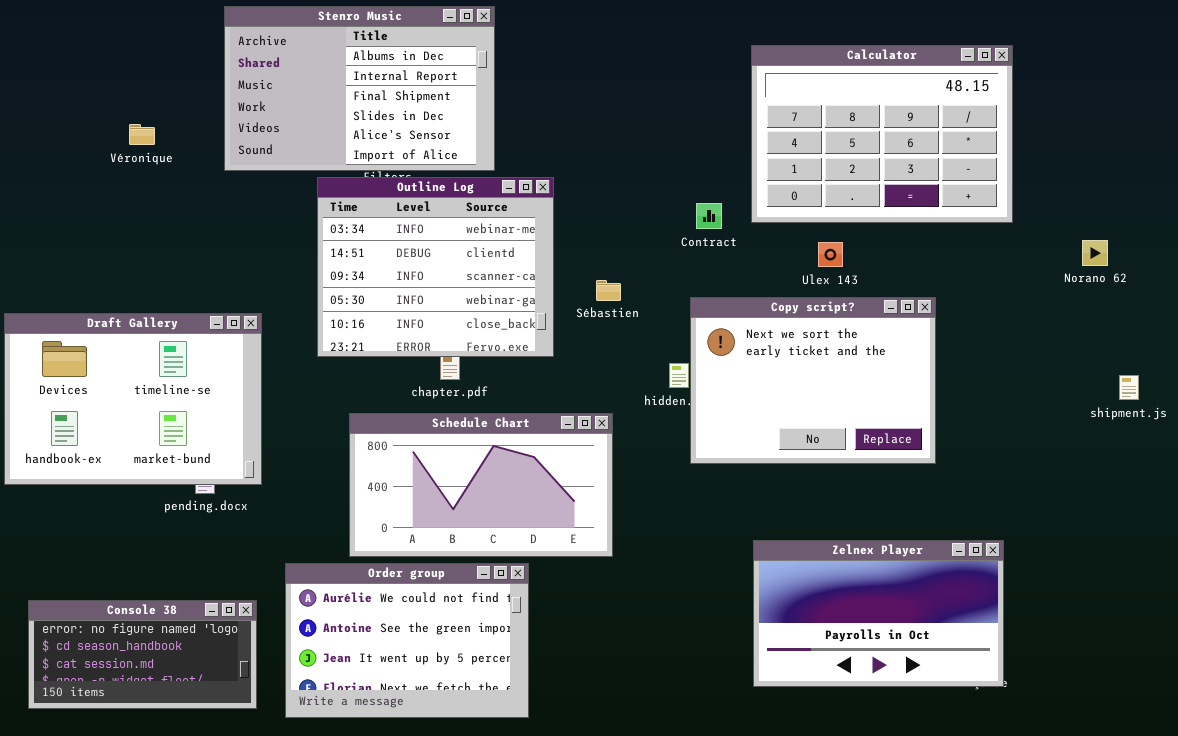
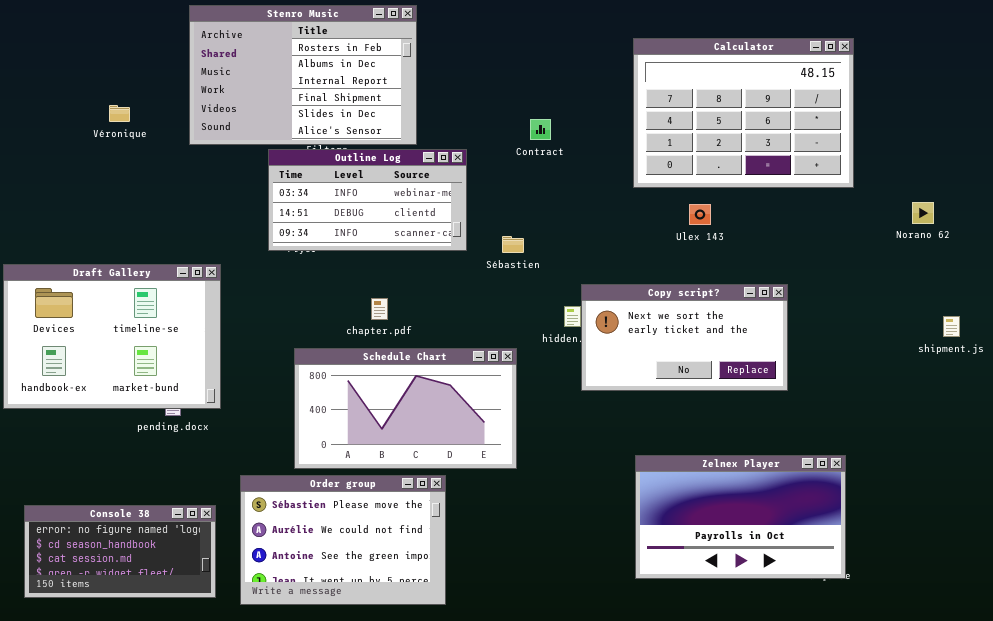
Stenro Music: [224,6,495,171] -> [189,5,417,145], scrolled up 1 row
Outline Log: [317,177,554,357] -> [268,149,467,251], resized
Contract: [696,203,722,229] -> [530,119,551,140], moved
Copy script?: [690,297,936,464] -> [581,284,788,391], resized
Order group: [285,563,529,718] -> [240,475,446,605], scrolled up 1 row

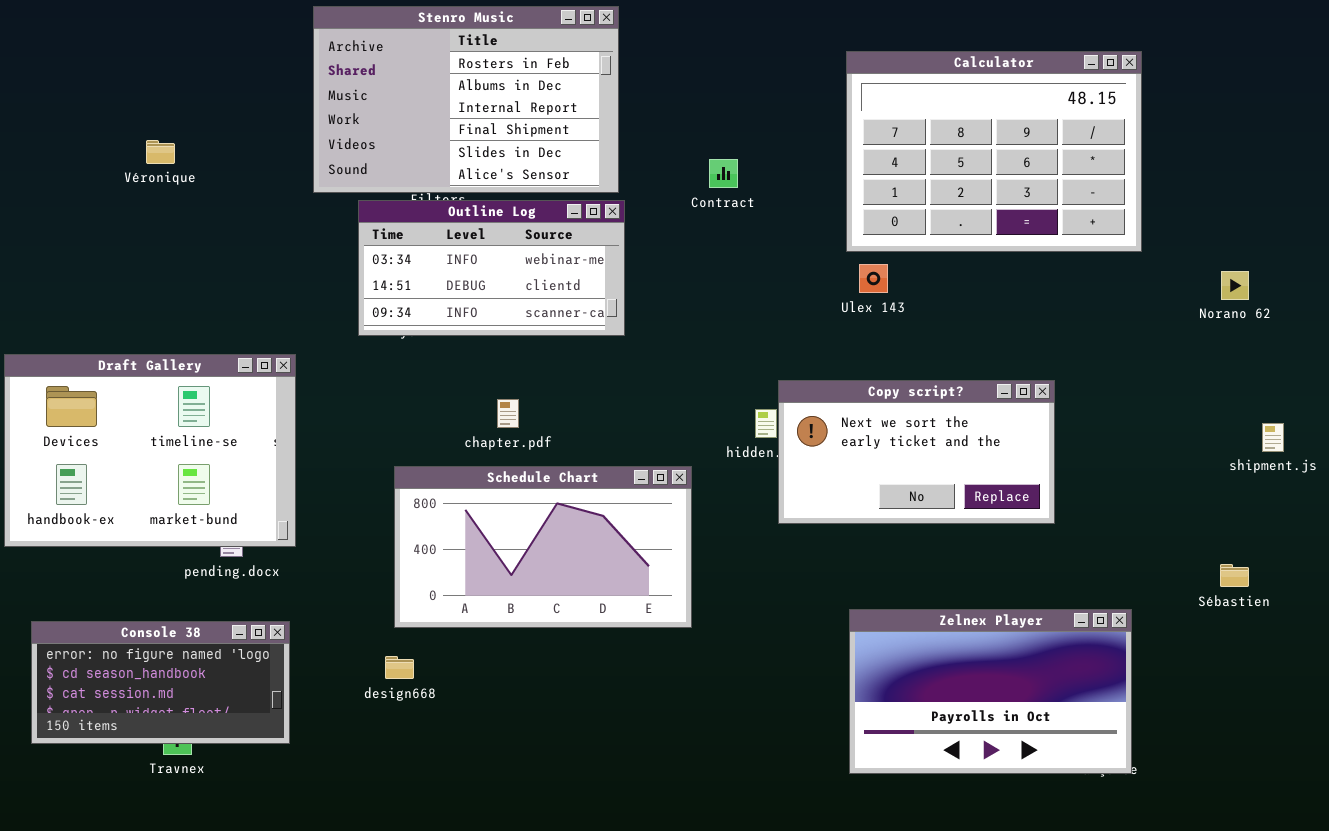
Stenro Music: [189,5,417,145] -> [313,6,619,193], moved
Ulex 143: [689,204,711,225] -> [859,264,888,293], moved
Sébastien: [502,236,524,253] -> [1220,564,1249,587], moved
Order group: [240,475,446,605] -> none, closed
Console 38: [24,505,216,598] -> [31,621,290,744], moved

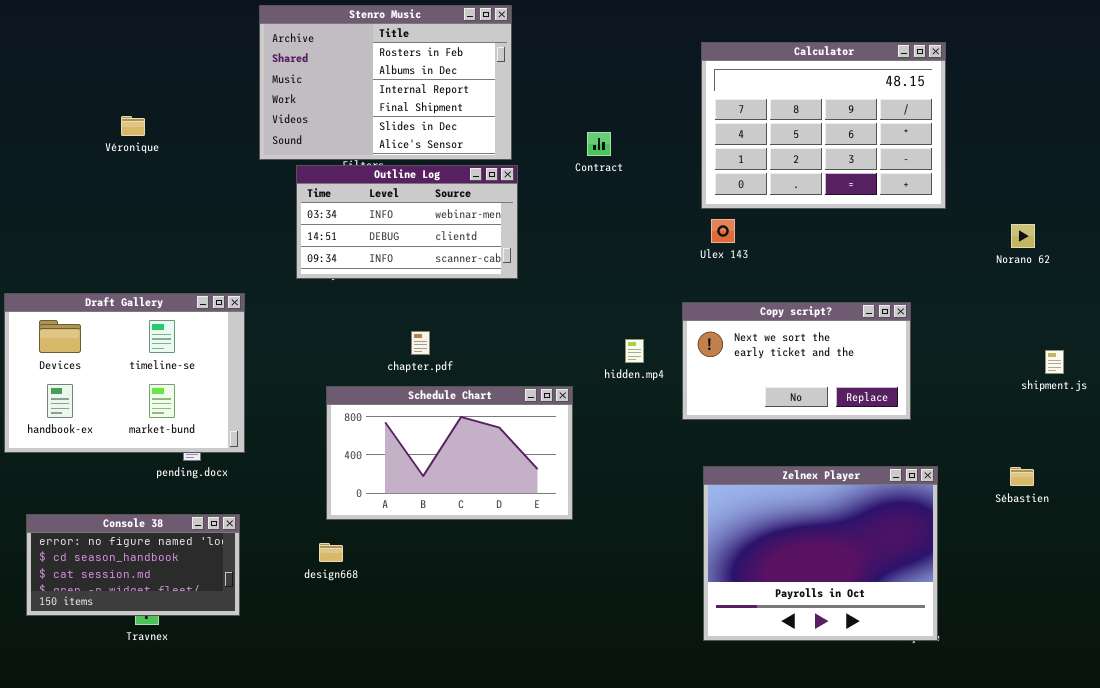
Copy script?: [778,380,1055,524] -> [682,302,911,420], moved
Zelnex Player: [849,609,1132,774] -> [703,466,938,641], resized

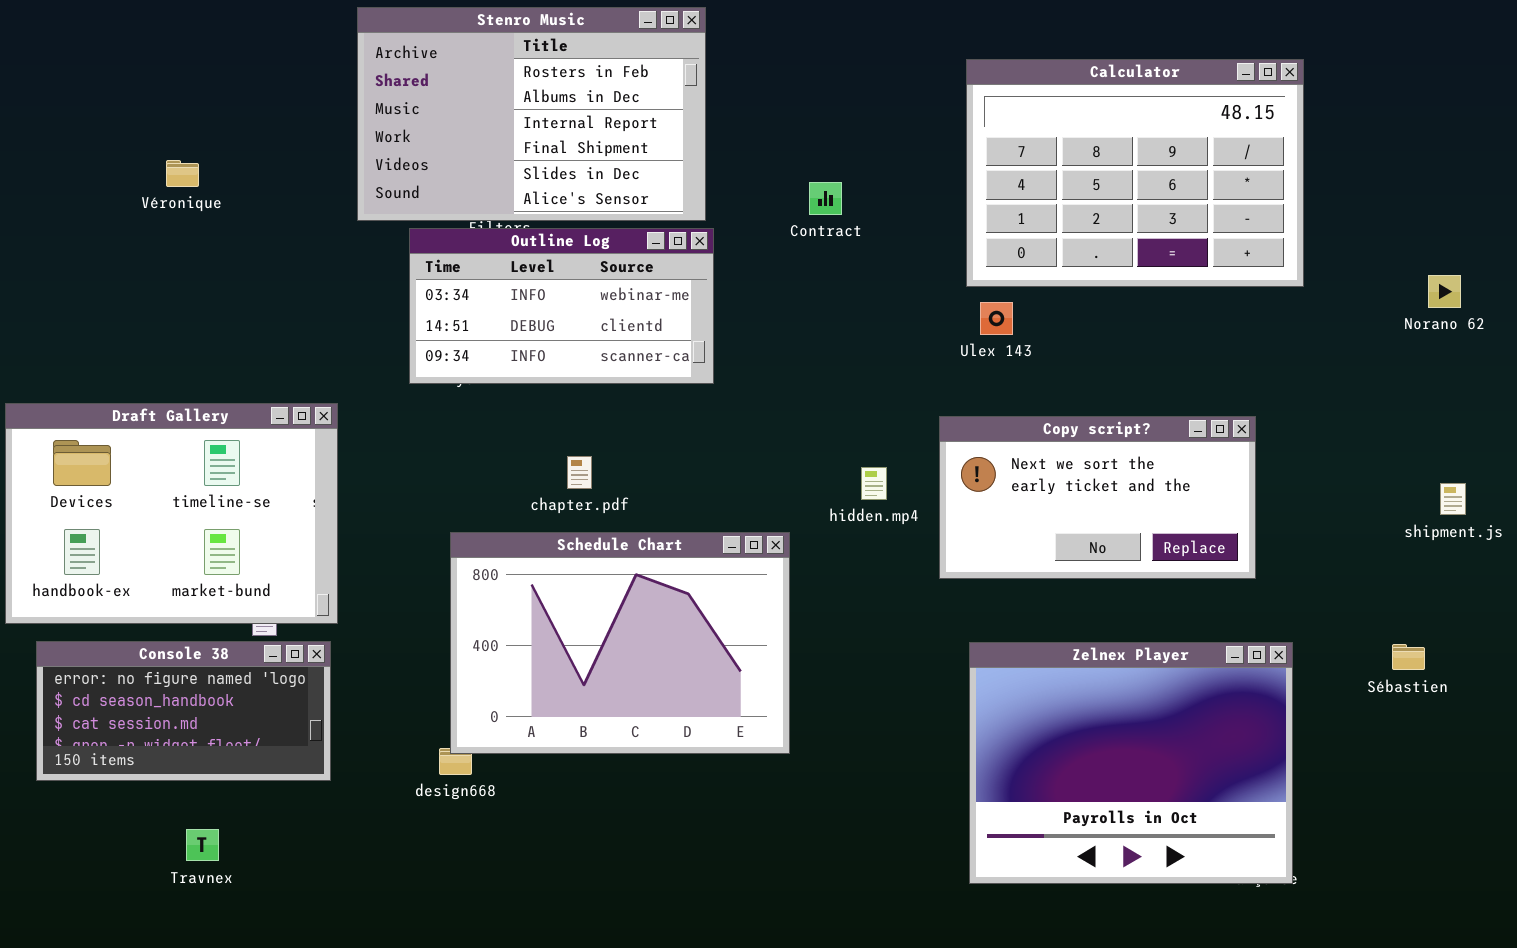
Norano 62: [1011,224,1035,248] -> [1428,275,1461,308], moved
Schedule Chart: [326,386,573,520] -> [450,532,790,754], resized
Console 38: [26,514,240,616] -> [36,641,331,781], moved

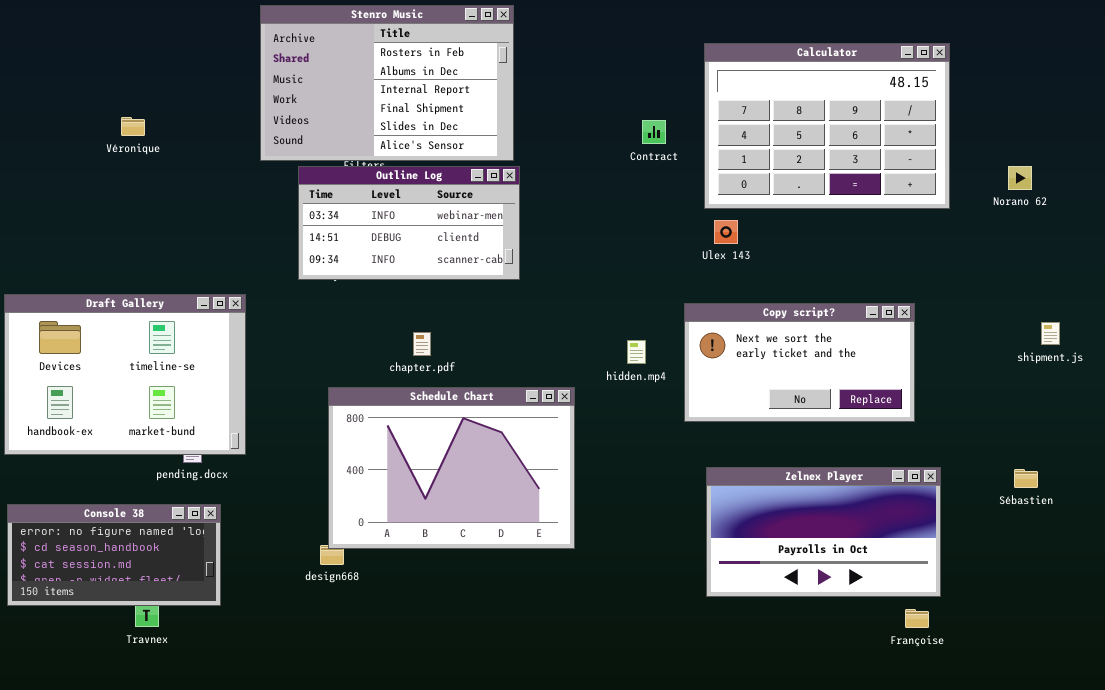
Contract: [809,182,842,215] -> [642,120,666,144], moved
Norano 62: [1428,275,1461,308] -> [1008,166,1032,190], moved
shipment.js: [1440,483,1466,515] -> [1041,322,1060,345], moved
Console 38: [36,641,331,781] -> [7,504,221,606], moved
Zelnex Player: [969,642,1293,884] -> [706,467,941,597], resized

